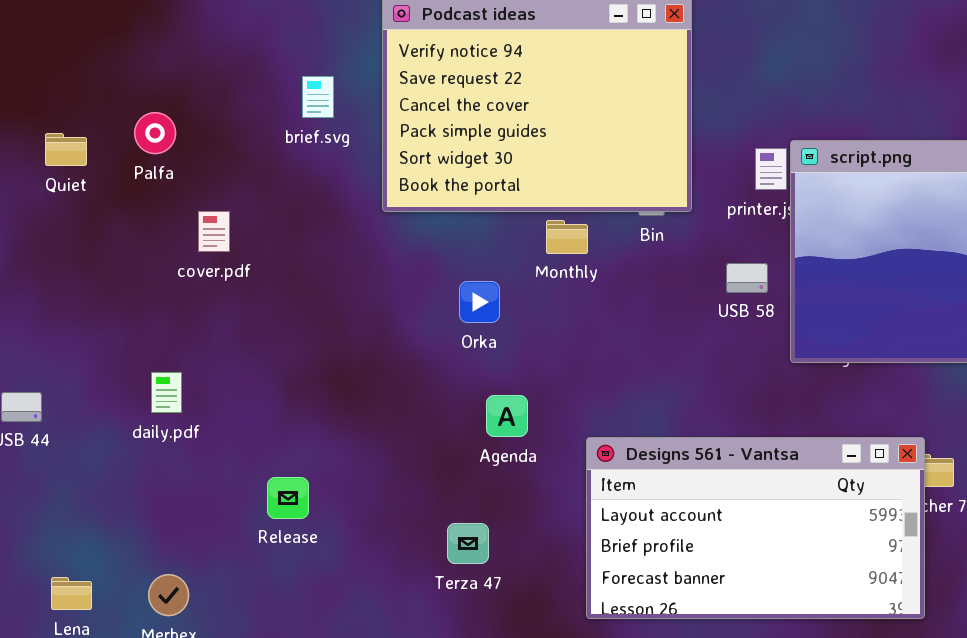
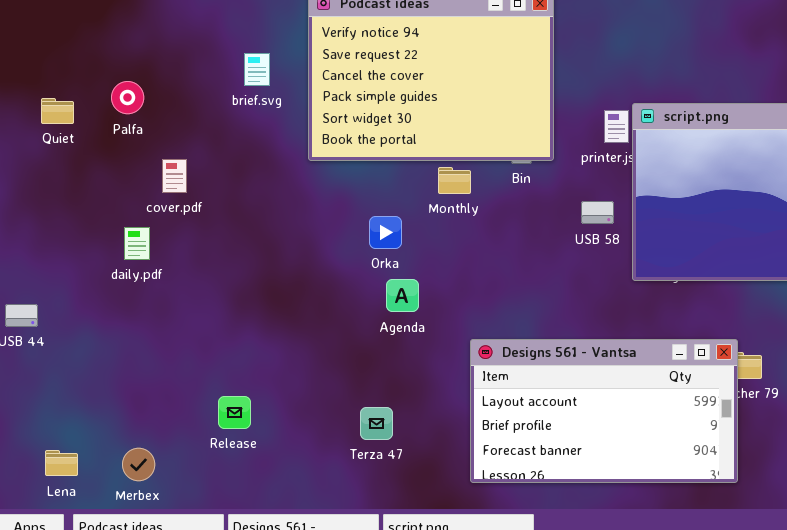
daily.pdf: [151,372,182,413] -> [124,227,150,260], moved
Agenda: [486,395,528,437] -> [386,279,419,312], moved
Release: [267,477,309,519] -> [218,396,251,429], moved

